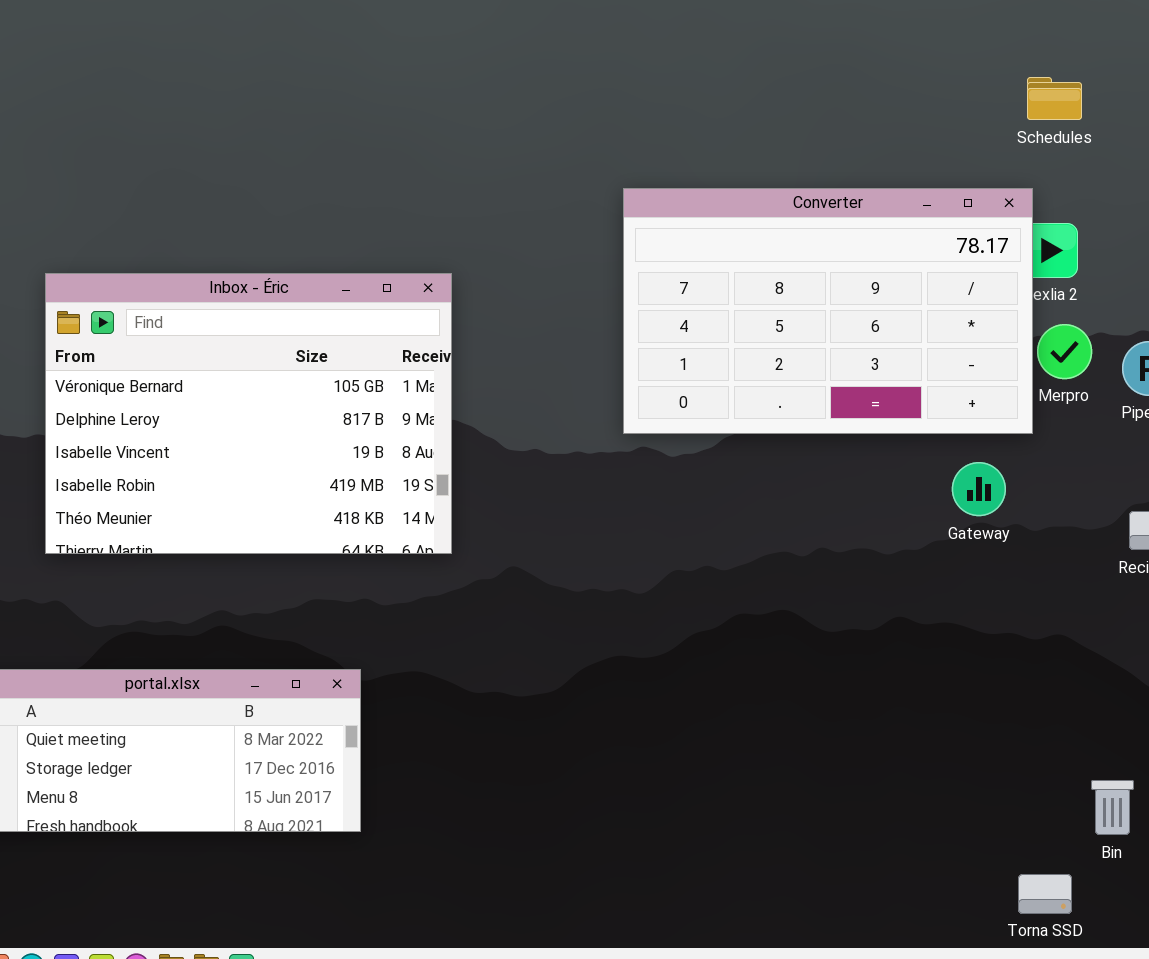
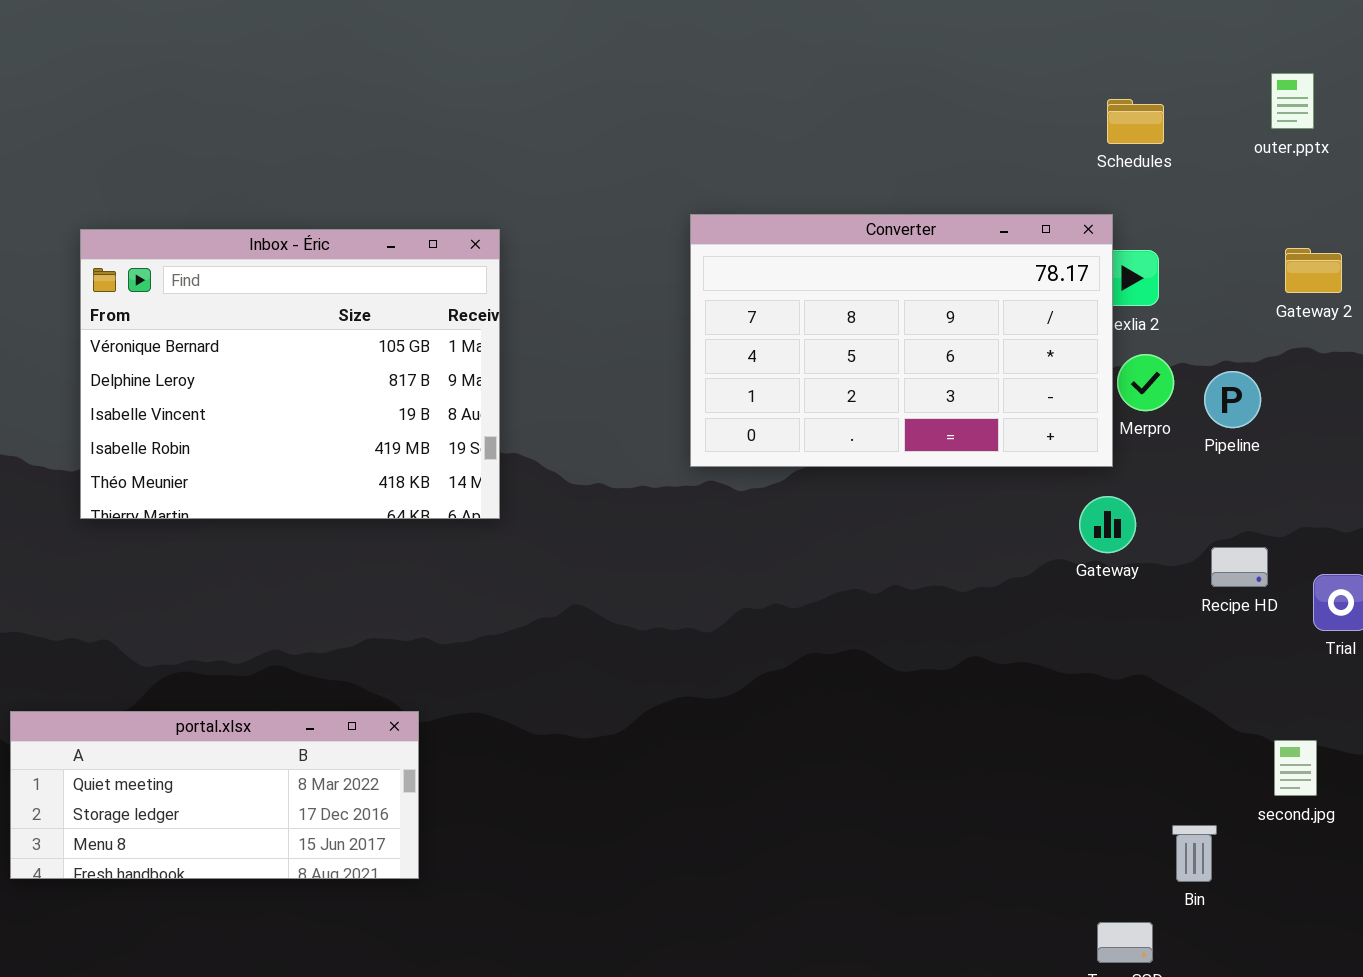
Inbox - Éric: [45,273,452,554] -> [80,229,500,519], moved
Gateway: [952,462,1006,516] -> [1079,496,1136,553], moved

